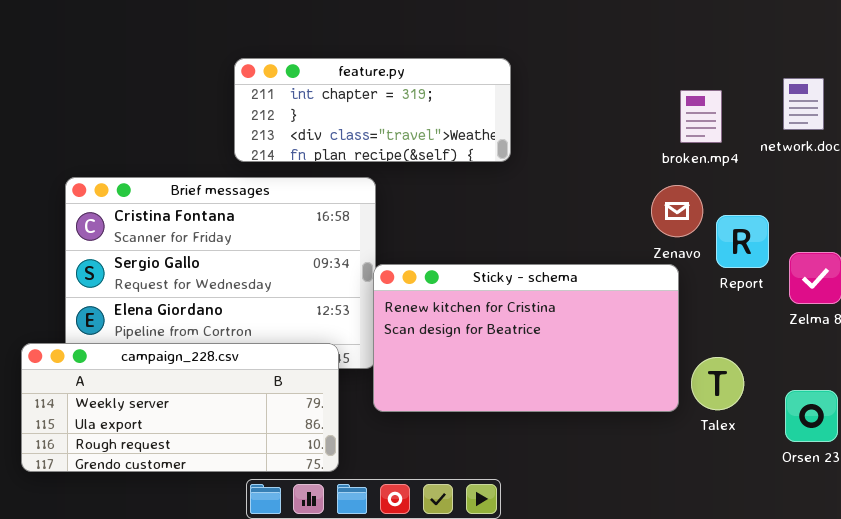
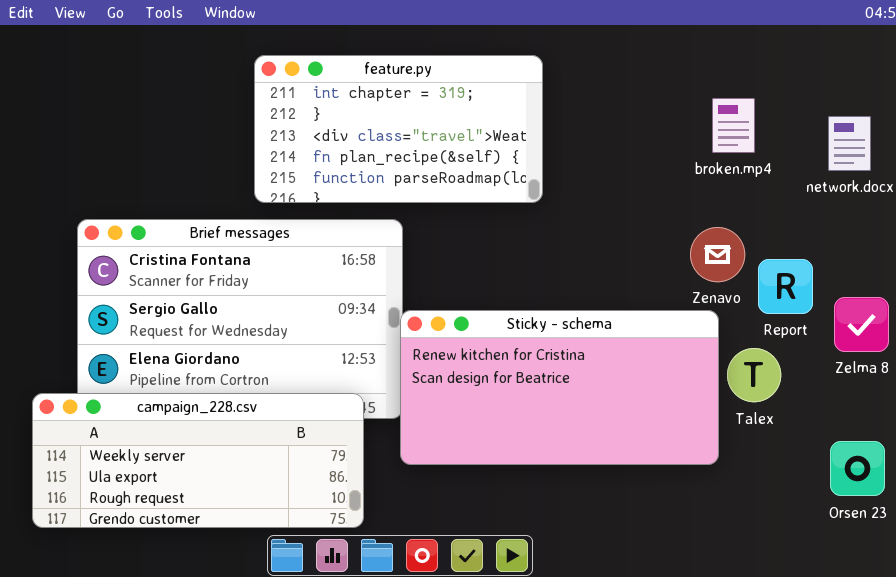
feature.py: [234,58,511,162] -> [254,55,543,203], resized
broken.mp4: [680,90,722,143] -> [712,98,755,153], moved
Talex: [691,357,744,410] -> [727,348,781,402], moved

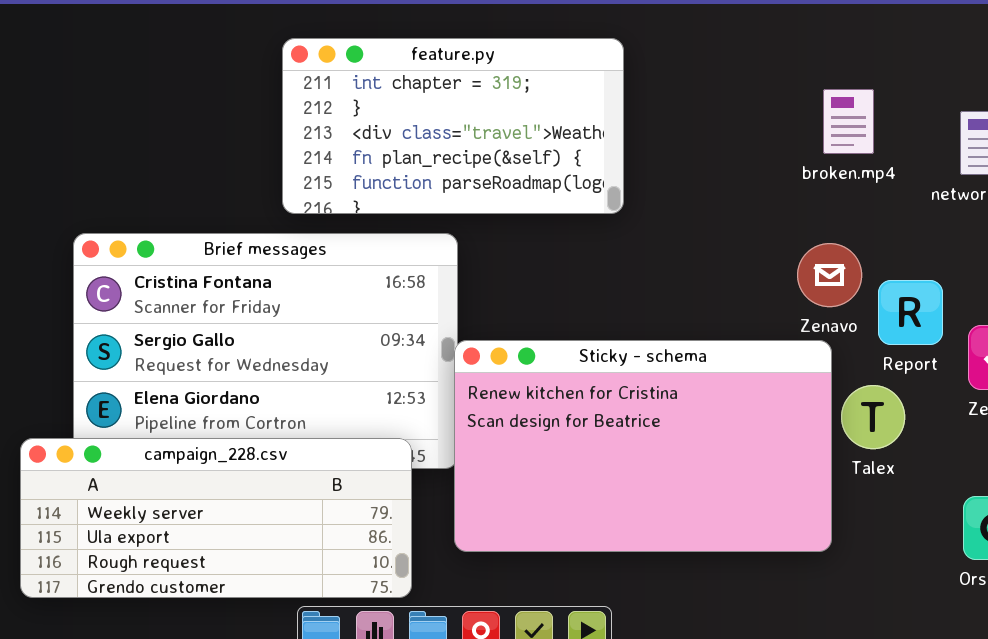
Sticky - schema: [400,310,719,465] -> [454,340,832,552], resized

